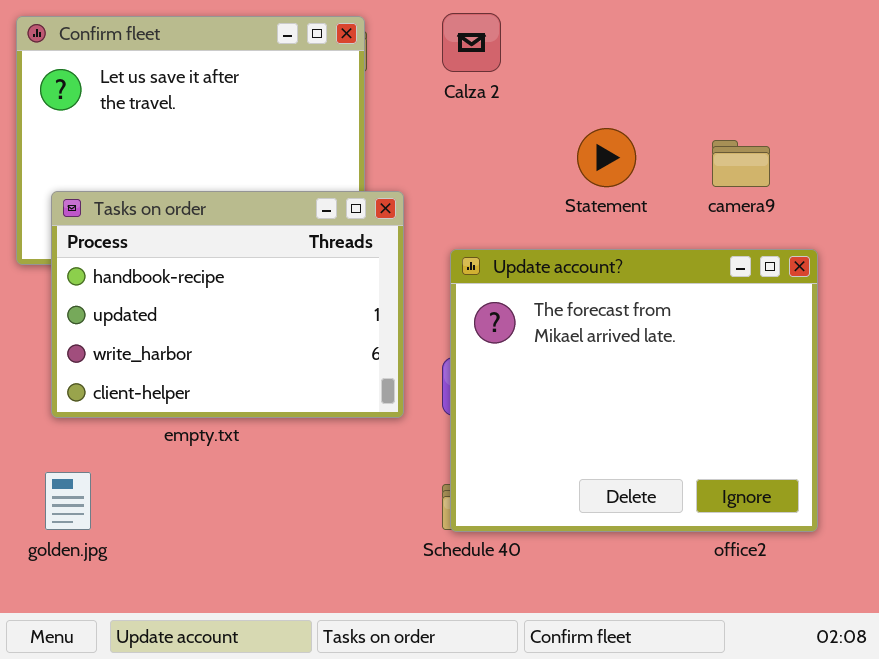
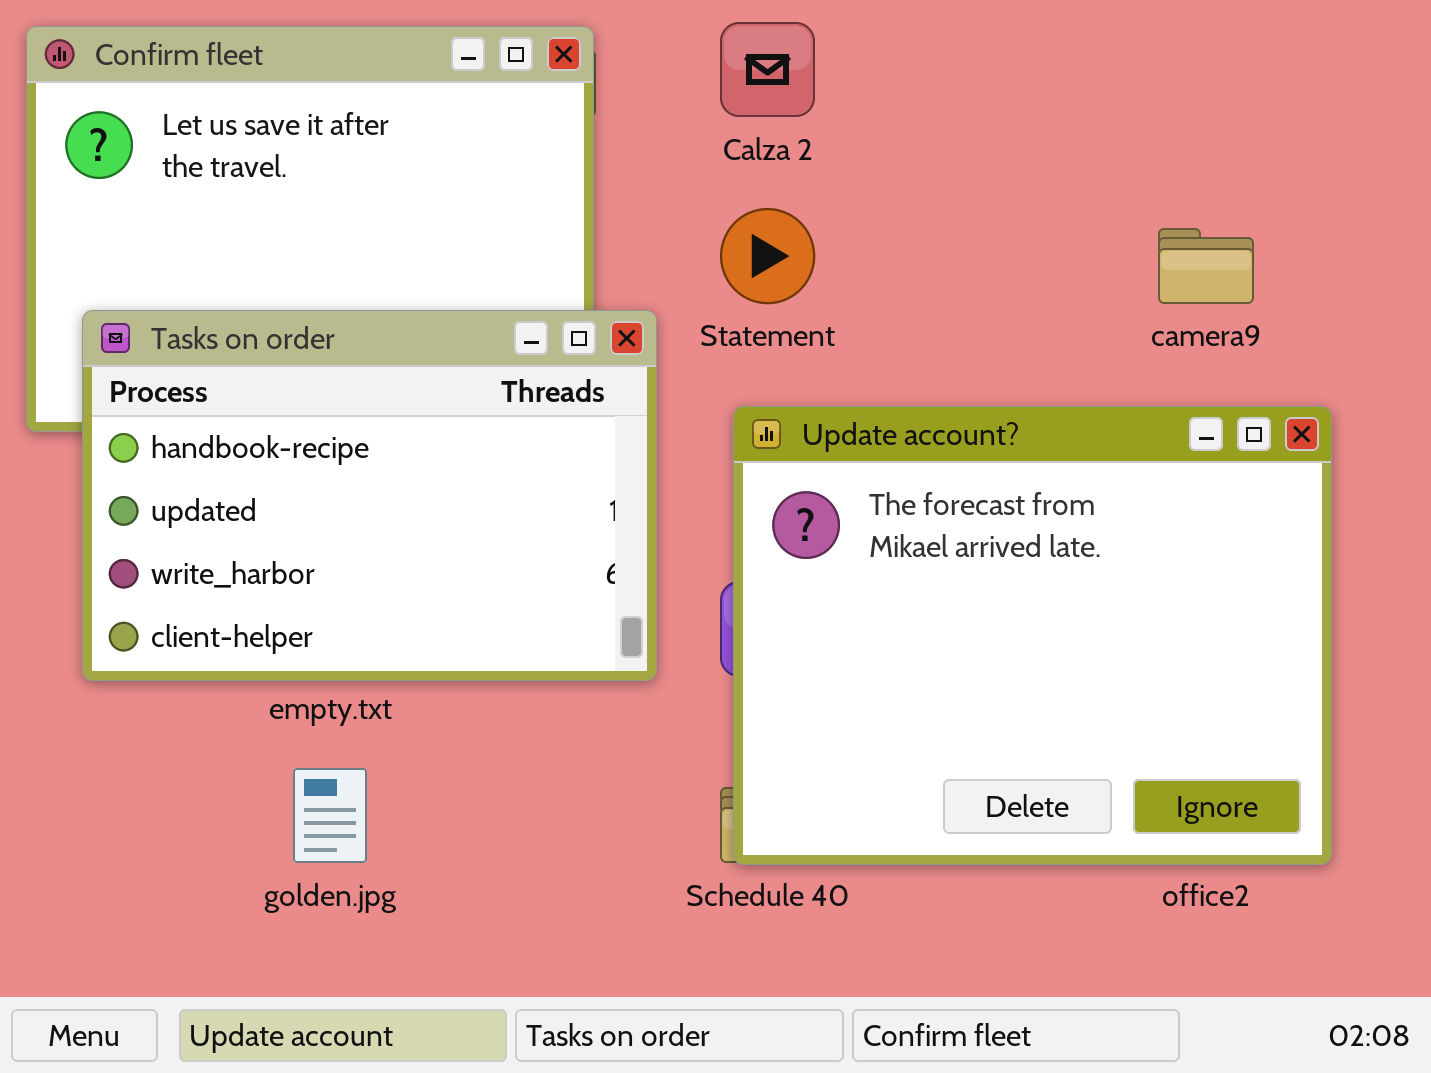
Statement: [577,128,636,187] -> [720,208,815,304], moved
golden.jpg: [45,472,91,530] -> [293,768,367,863], moved

